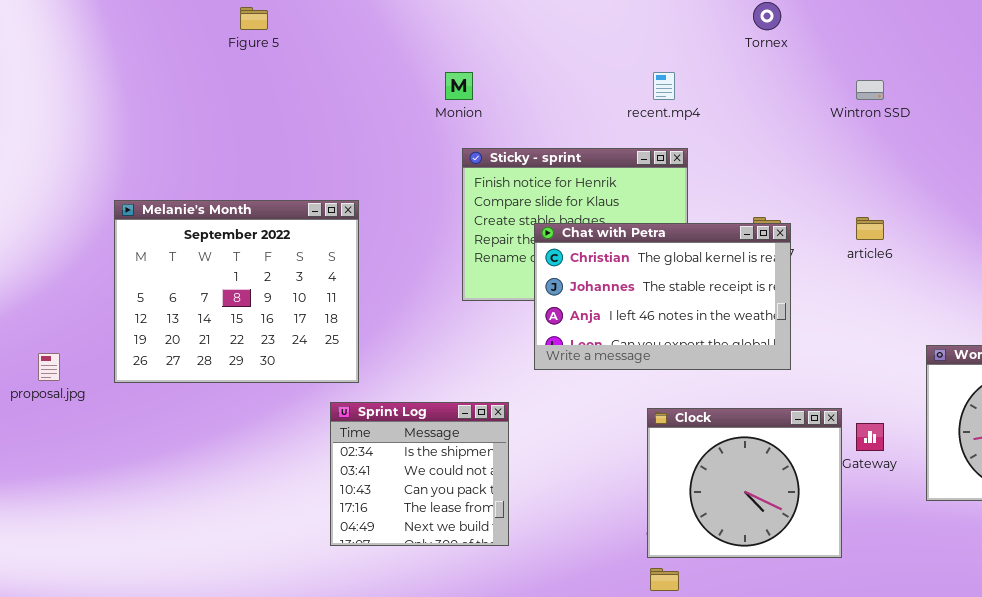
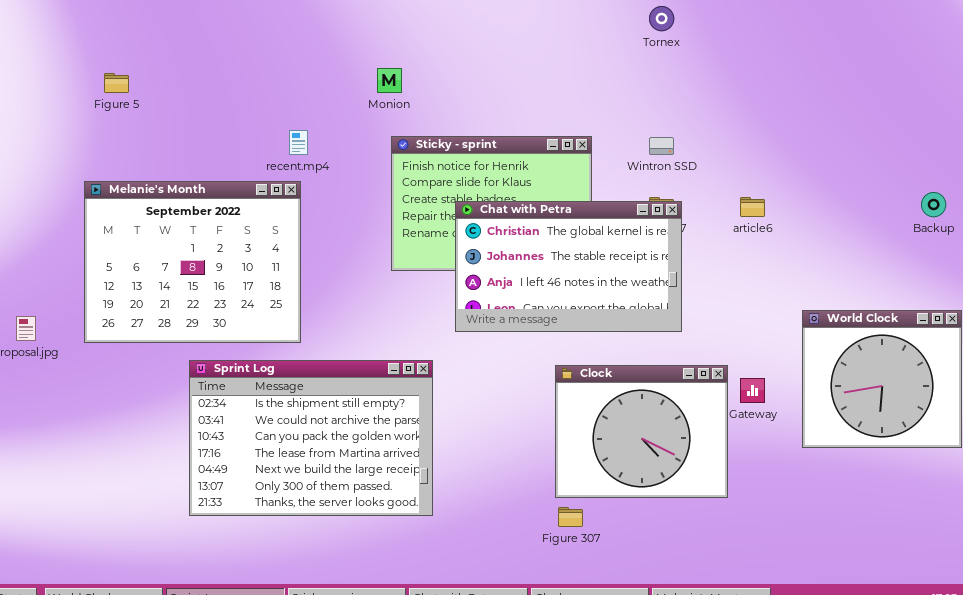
Figure 5: [240,7,268,30] -> [104,73,129,93], moved
recent.mp4: [653,72,675,100] -> [289,130,308,155], moved
Wintron SSD: [856,80,884,100] -> [649,137,674,155], moved
Sprint Log: [330,402,509,546] -> [189,360,433,516], resized

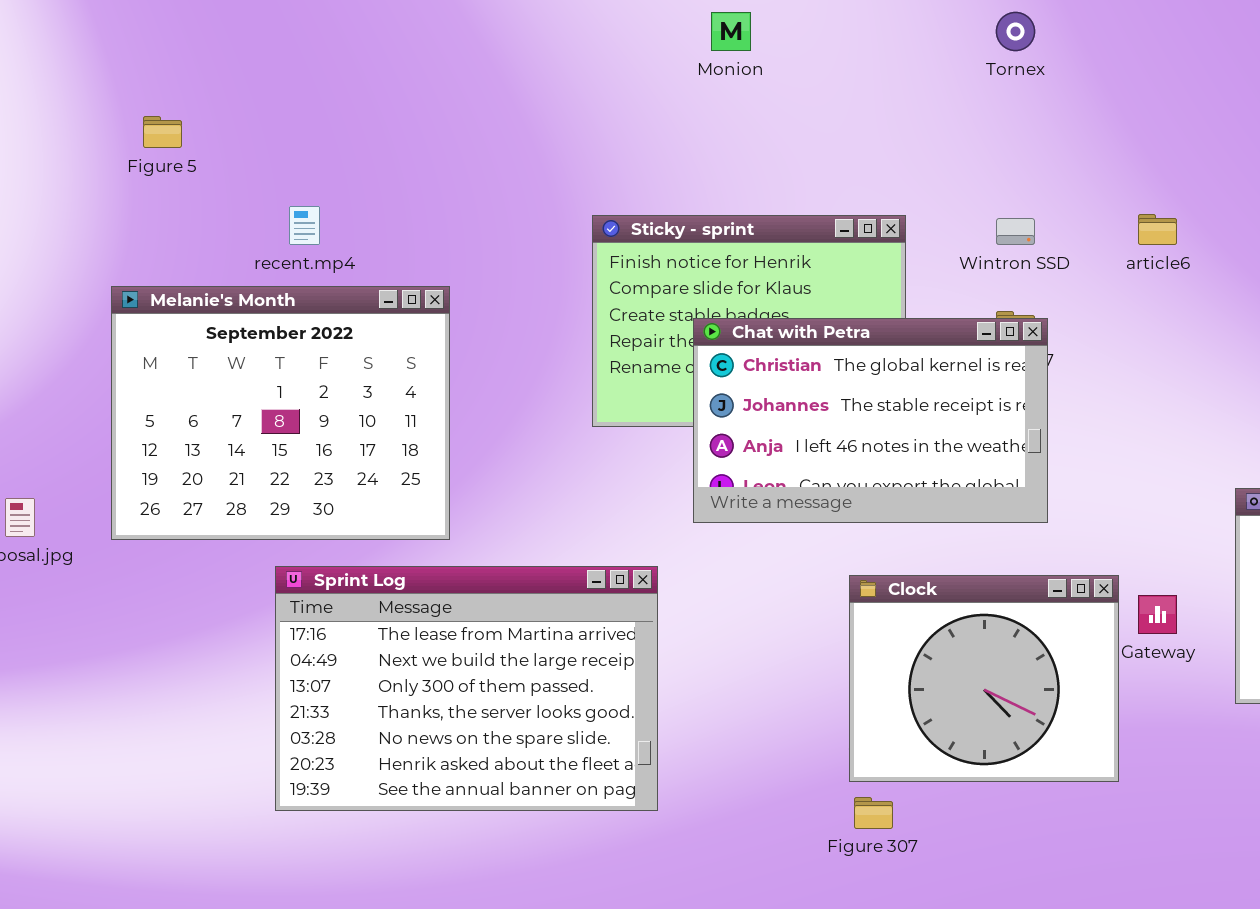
Monion: [377,68,402,93] -> [711,12,751,51], moved
recent.mp4: [289,130,308,155] -> [289,206,320,245], moved
article6: [740,197,765,217] -> [1138,214,1177,245], moved
Sprint Log: [189,360,433,516] -> [275,566,658,811], scrolled down 3 rows

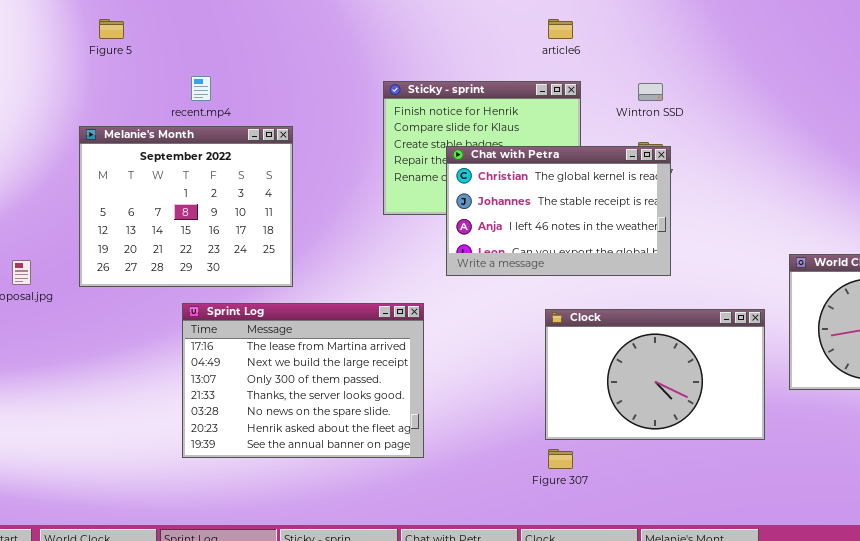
article6: [1138,214,1177,245] -> [548,19,573,39], moved
Clock: [849,575,1119,782] -> [545,309,765,440], resized

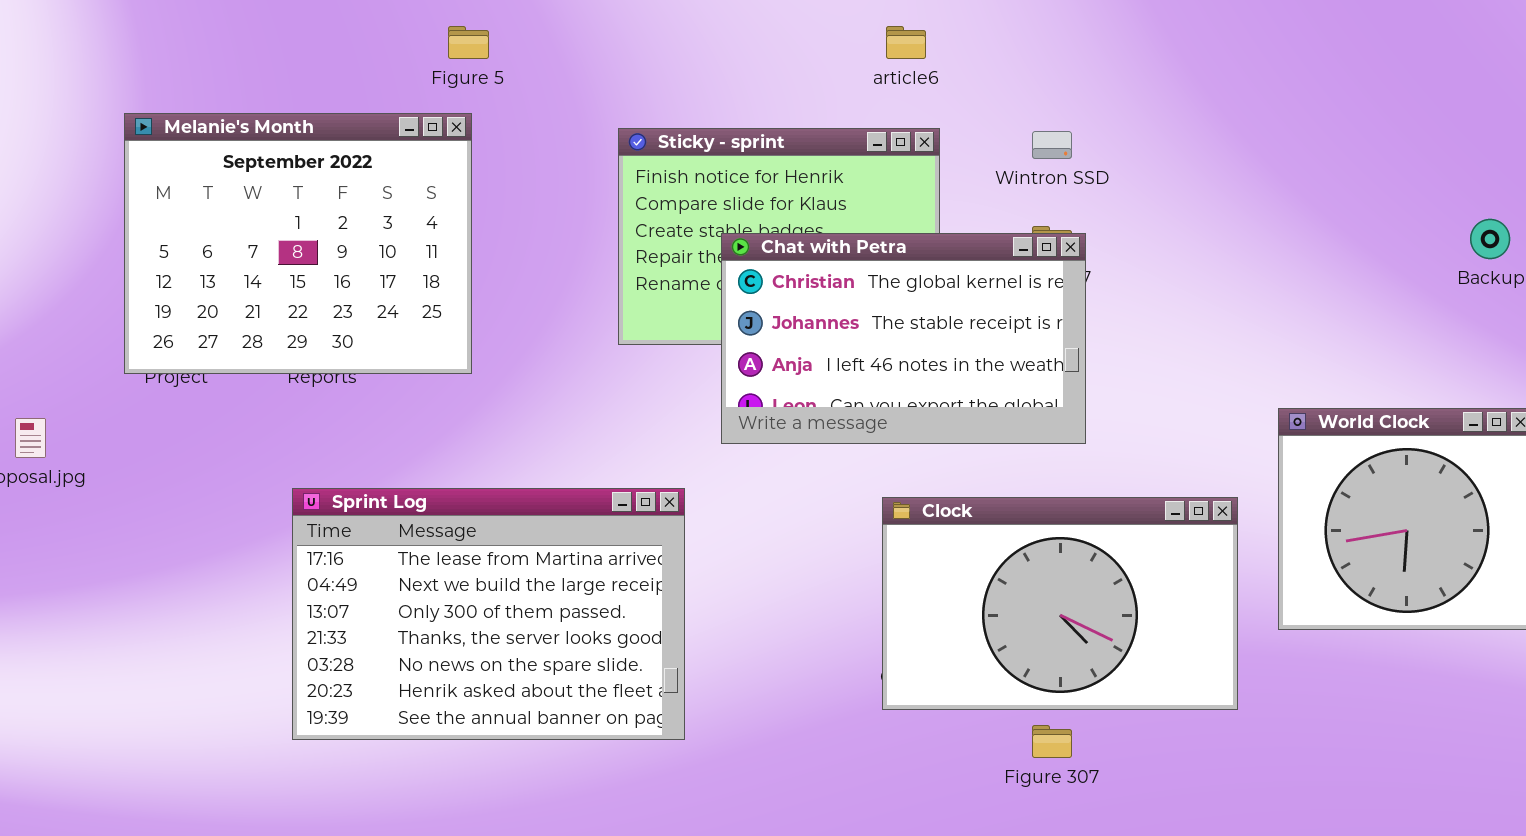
Figure 5: [99,19,124,39] -> [448,26,489,59], moved
Melanie's Month: [79,126,293,287] -> [124,113,472,374], moved
Figure 307: [548,449,573,469] -> [1032,725,1072,758], moved

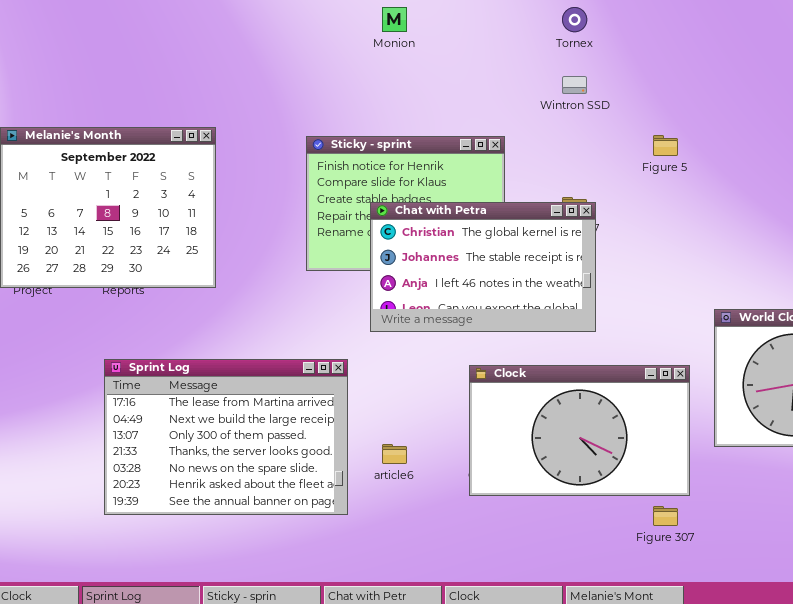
Figure 5: [448,26,489,59] -> [653,135,678,156], moved
article6: [886,26,926,59] -> [382,444,407,464], moved
Wintron SSD: [1032,131,1072,159] -> [562,76,587,94], moved
Figure 307: [1032,725,1072,758] -> [653,506,678,526], moved

